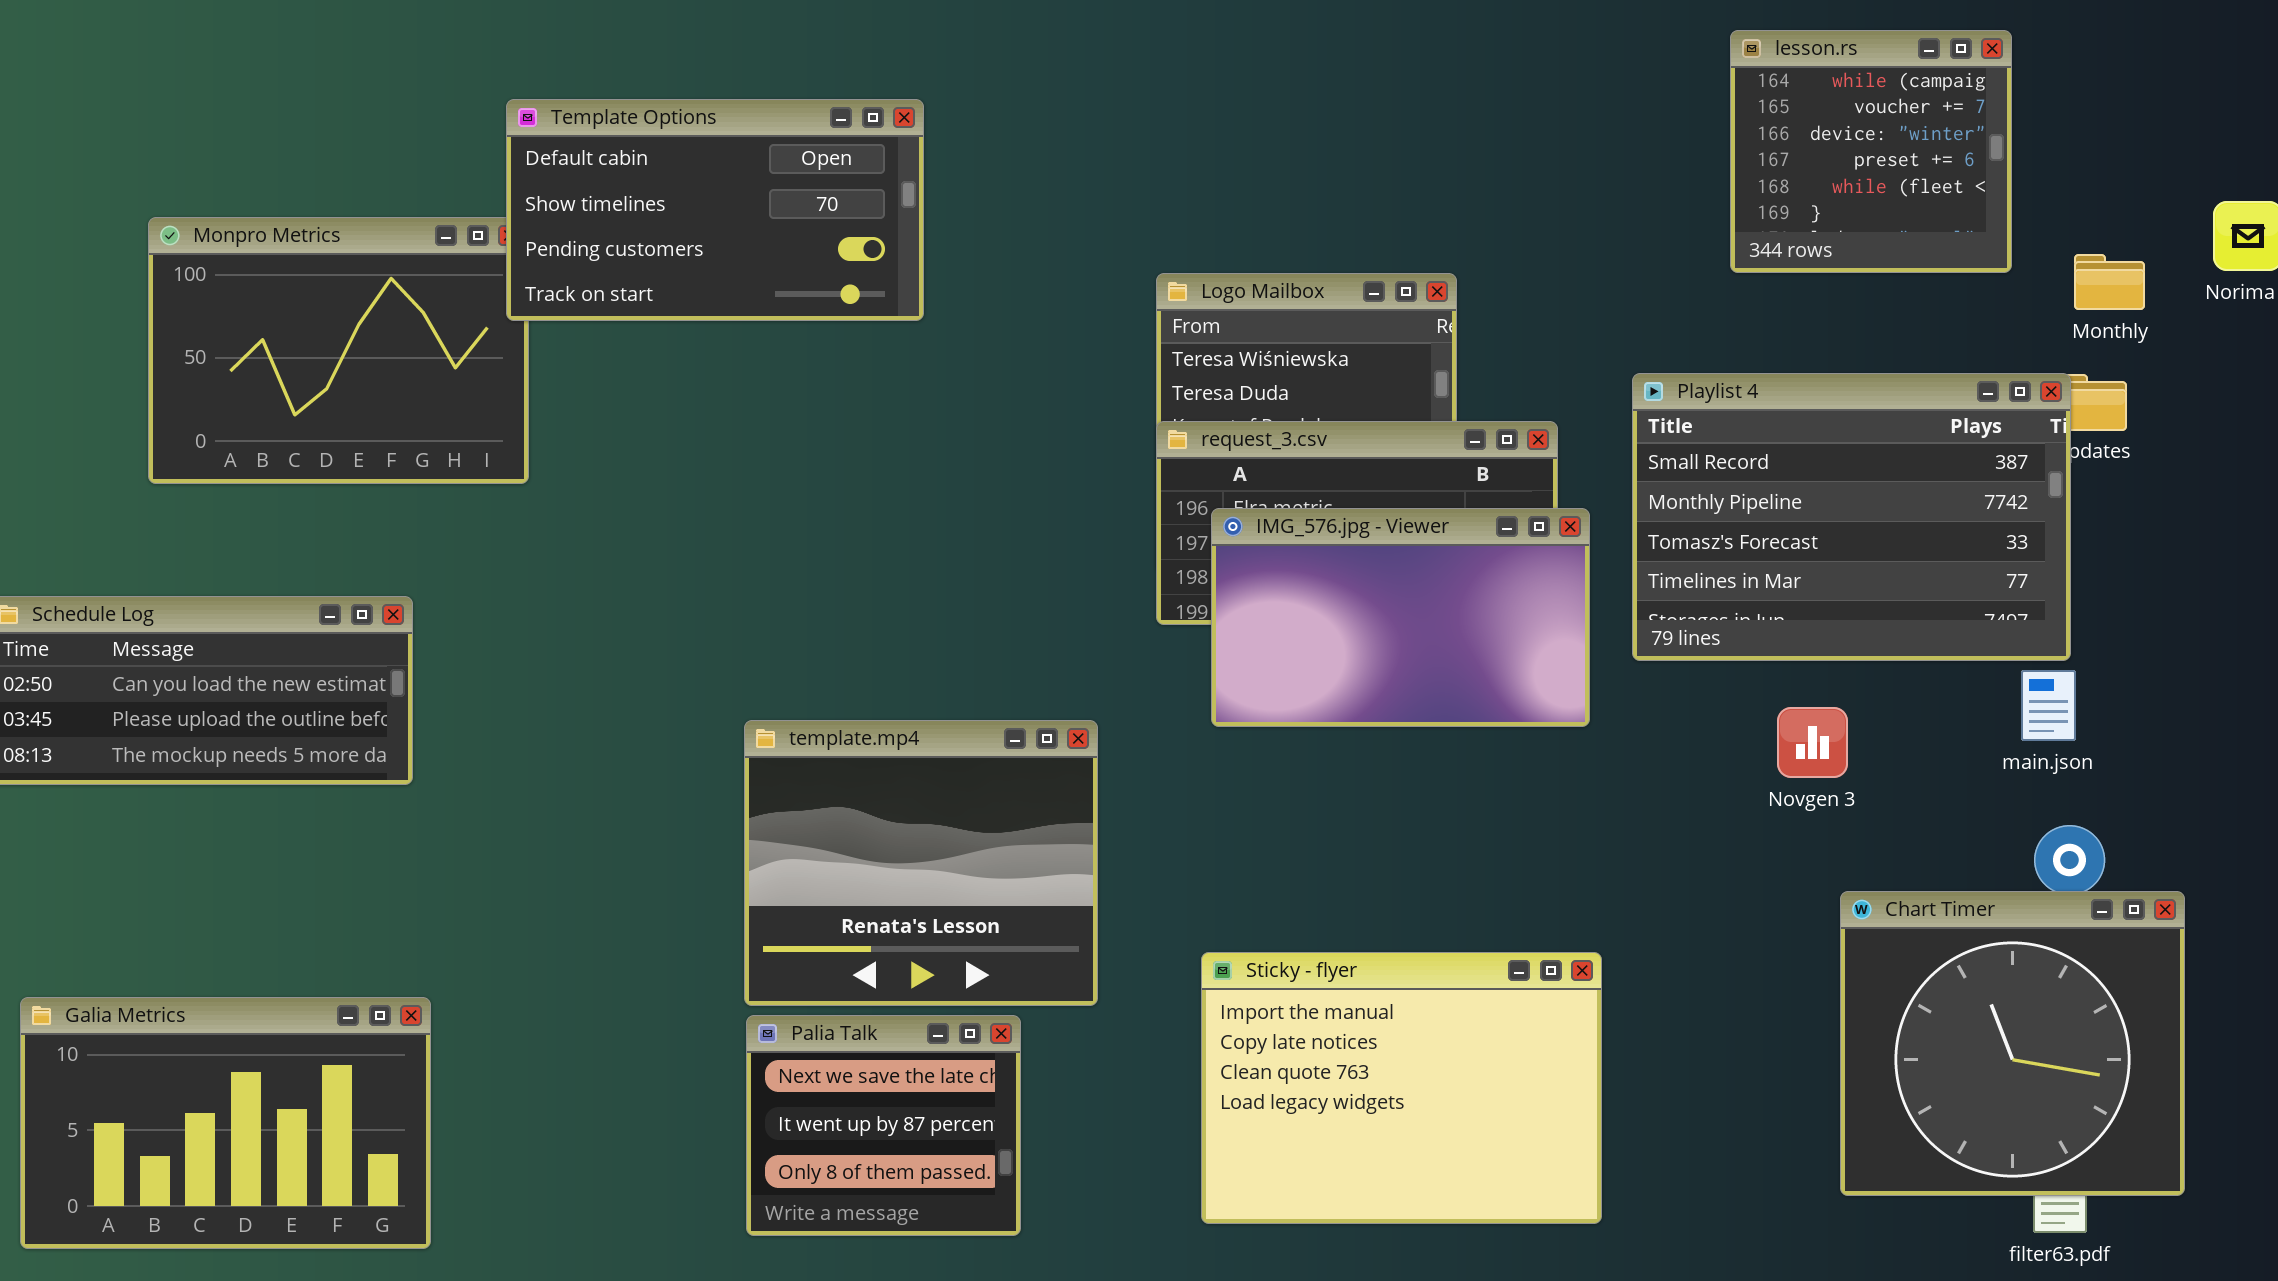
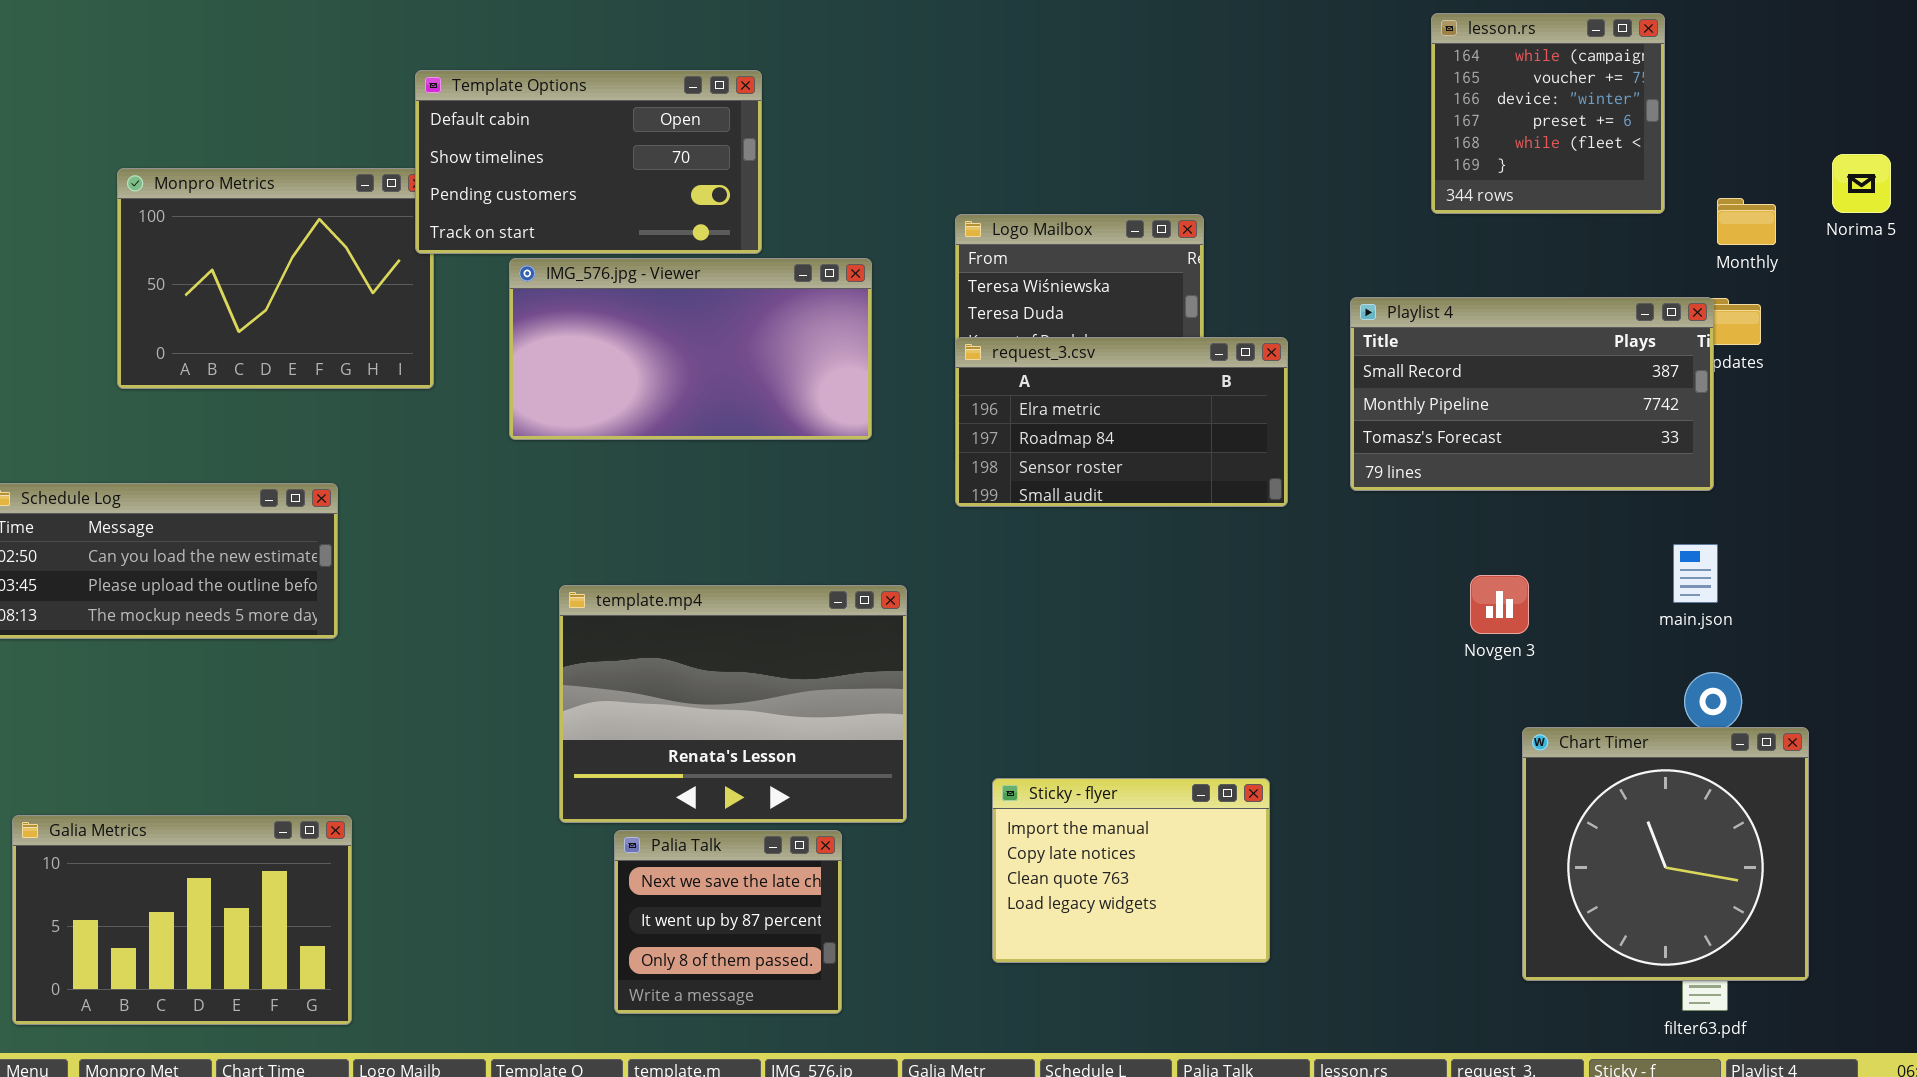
Playlist 4: [1632,373,2071,661] -> [1350,297,1714,491], resized
IMG_576.jpg - Viewer: [1211,508,1590,727] -> [509,258,872,440], moved, resized
template.mp4: [744,720,1098,1006] -> [559,585,907,823], resized
Sticky - flyer: [1201,952,1602,1224] -> [992,778,1270,963], resized

